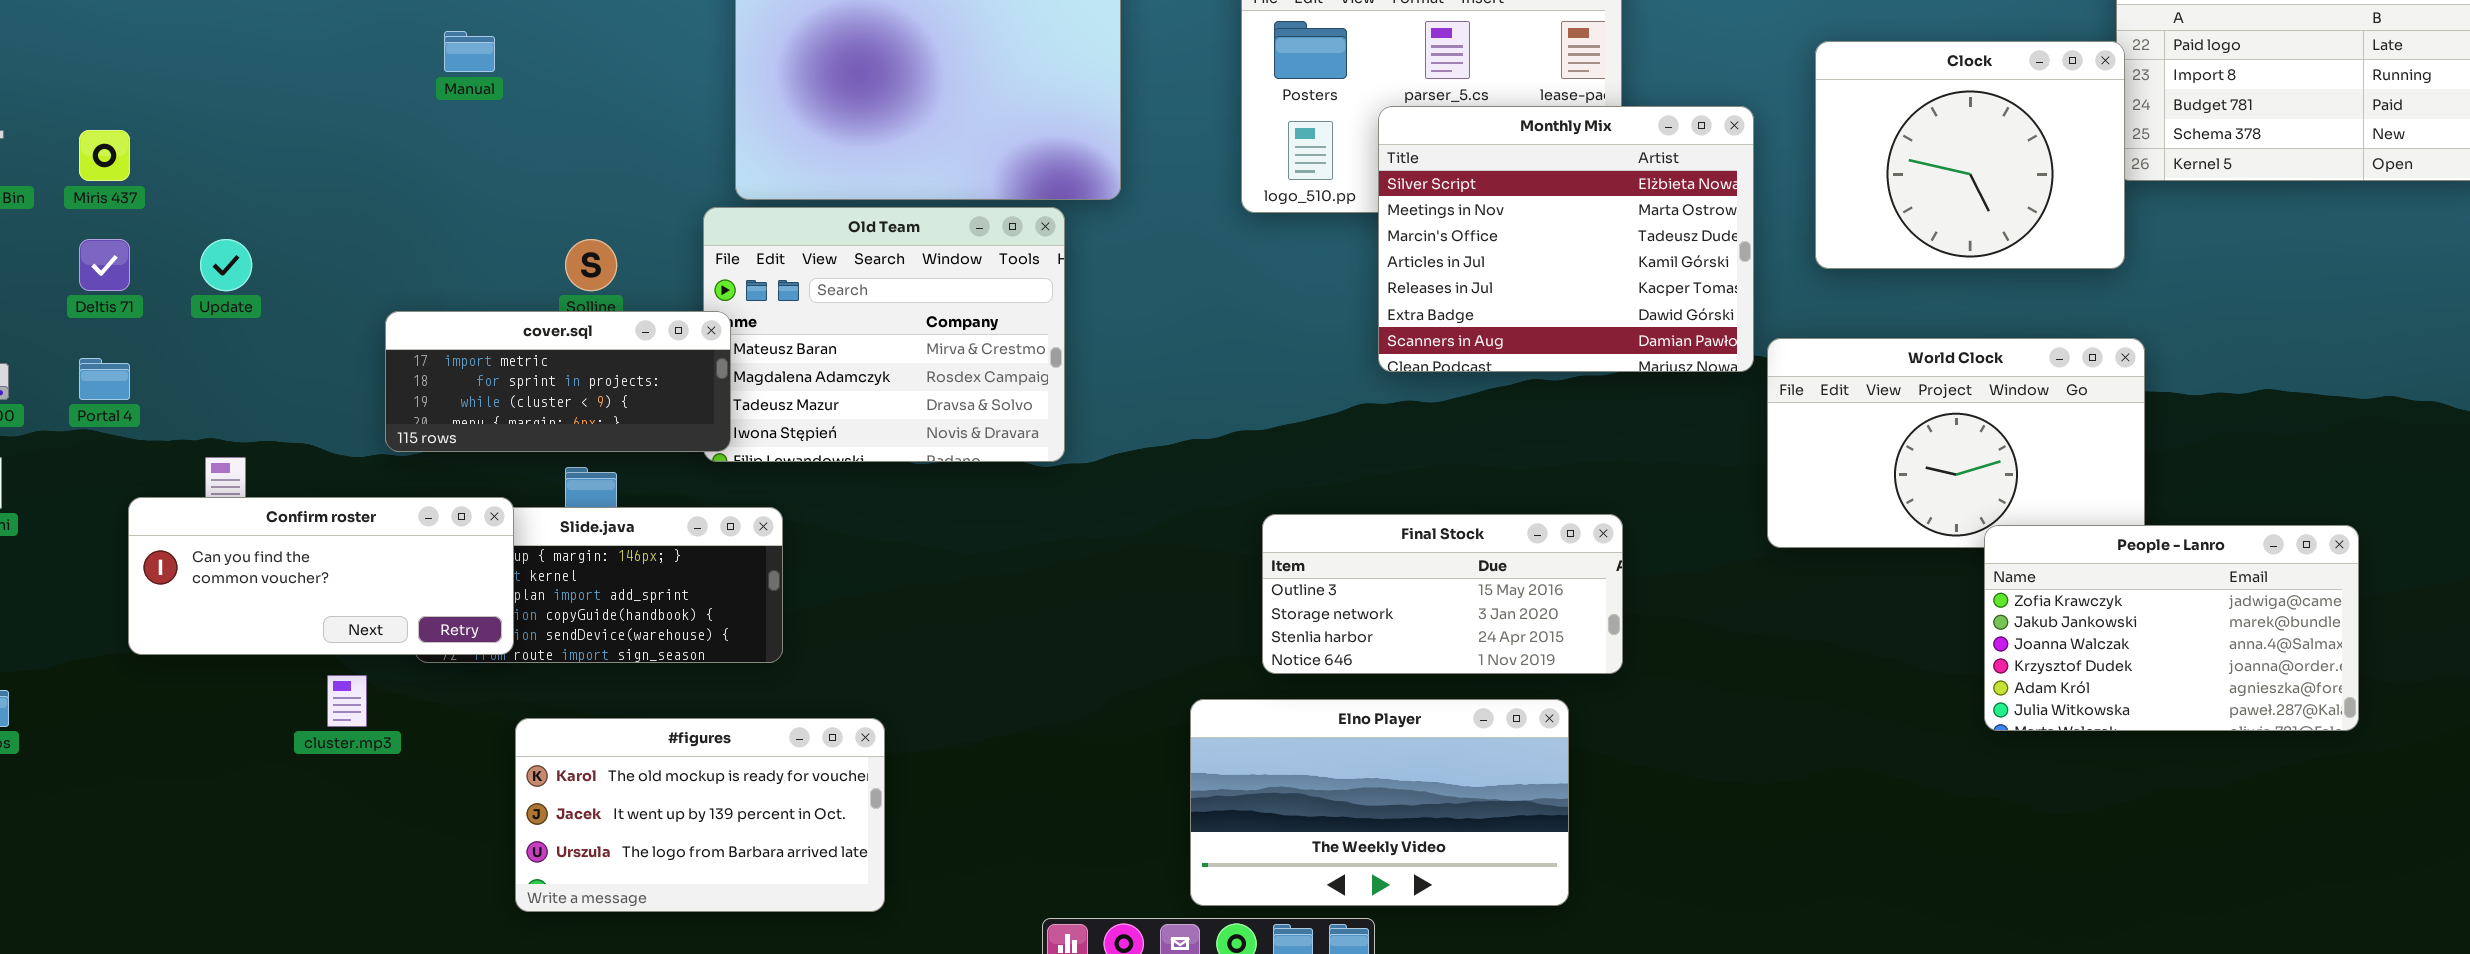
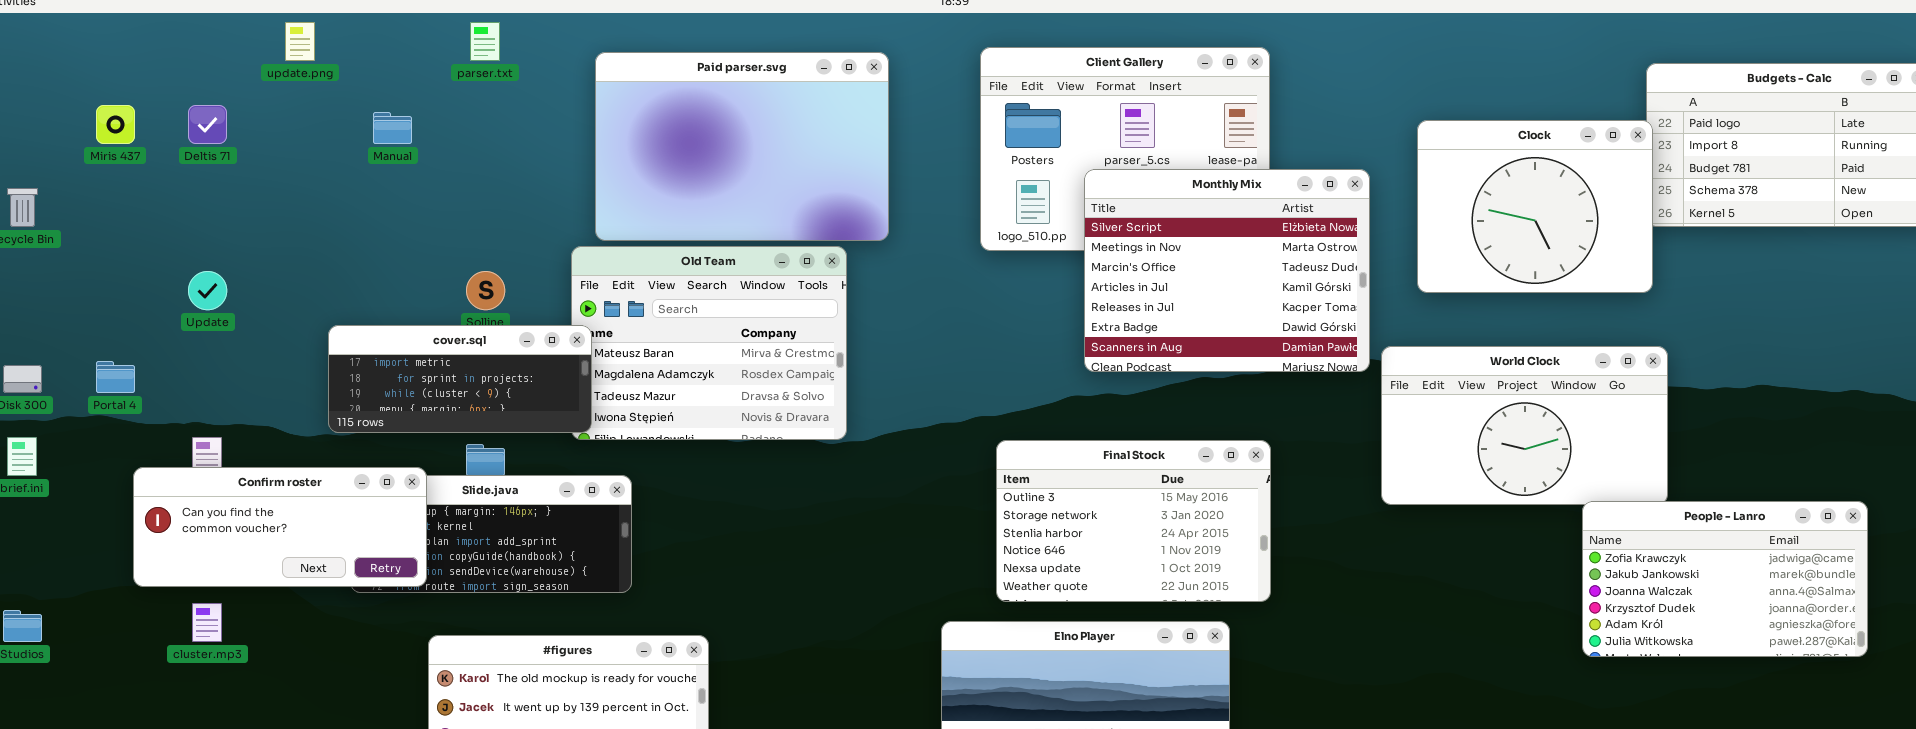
Miris 437: [79,130,130,181] -> [96,105,135,144], moved
Deltis 71: [79,239,130,291] -> [188,105,227,144], moved
Final Stock: [1262,514,1623,674] -> [996,440,1271,602], resized
People - Lanro: [1984,525,2359,731] -> [1582,501,1868,657], moved
cluster.mp3: [327,675,367,727] -> [192,603,222,642], moved

